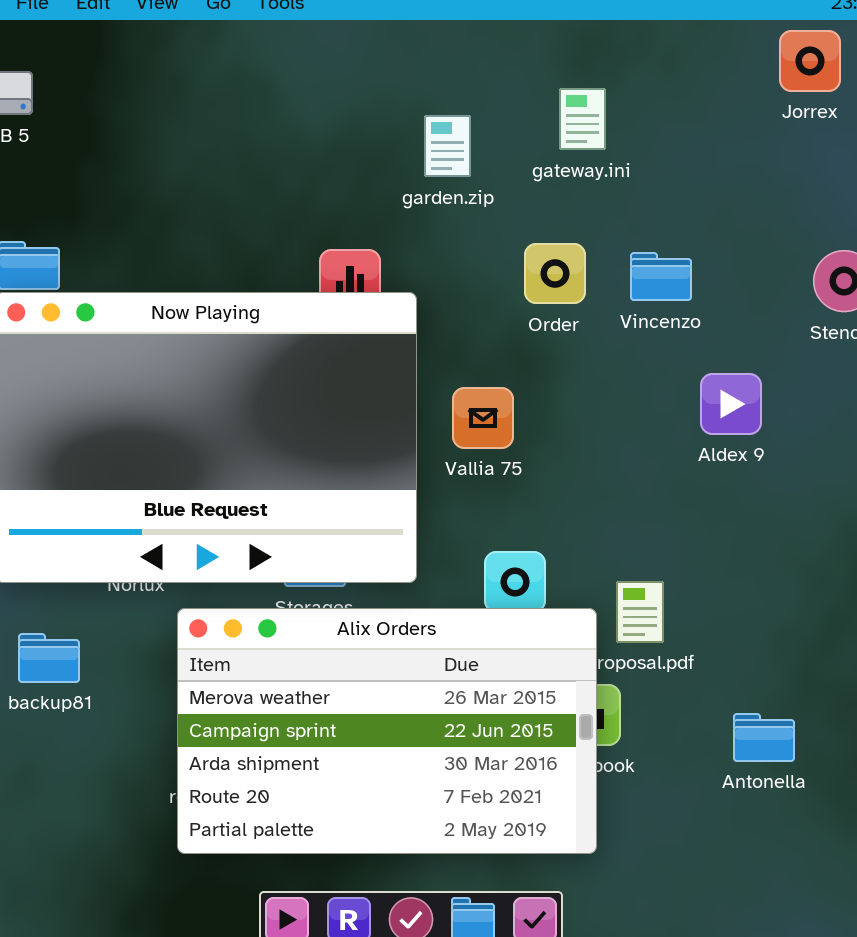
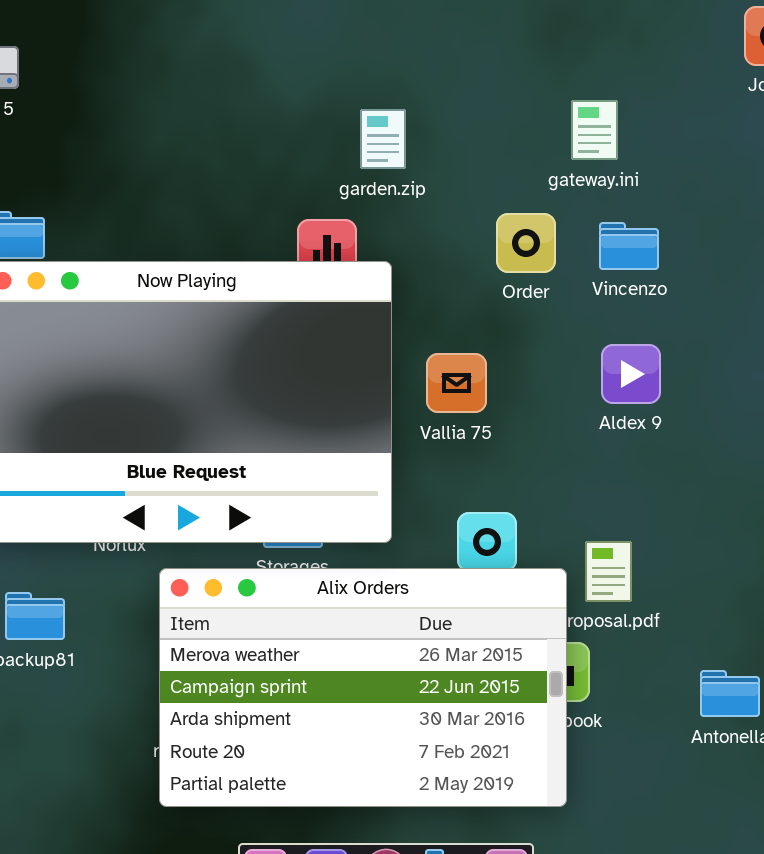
gateway.ini: [559,88,606,150] -> [571,100,618,160], moved
garden.zip: [424,115,471,177] -> [360,109,406,169], moved
Aldex 9: [700,373,762,435] -> [601,344,661,404], moved

